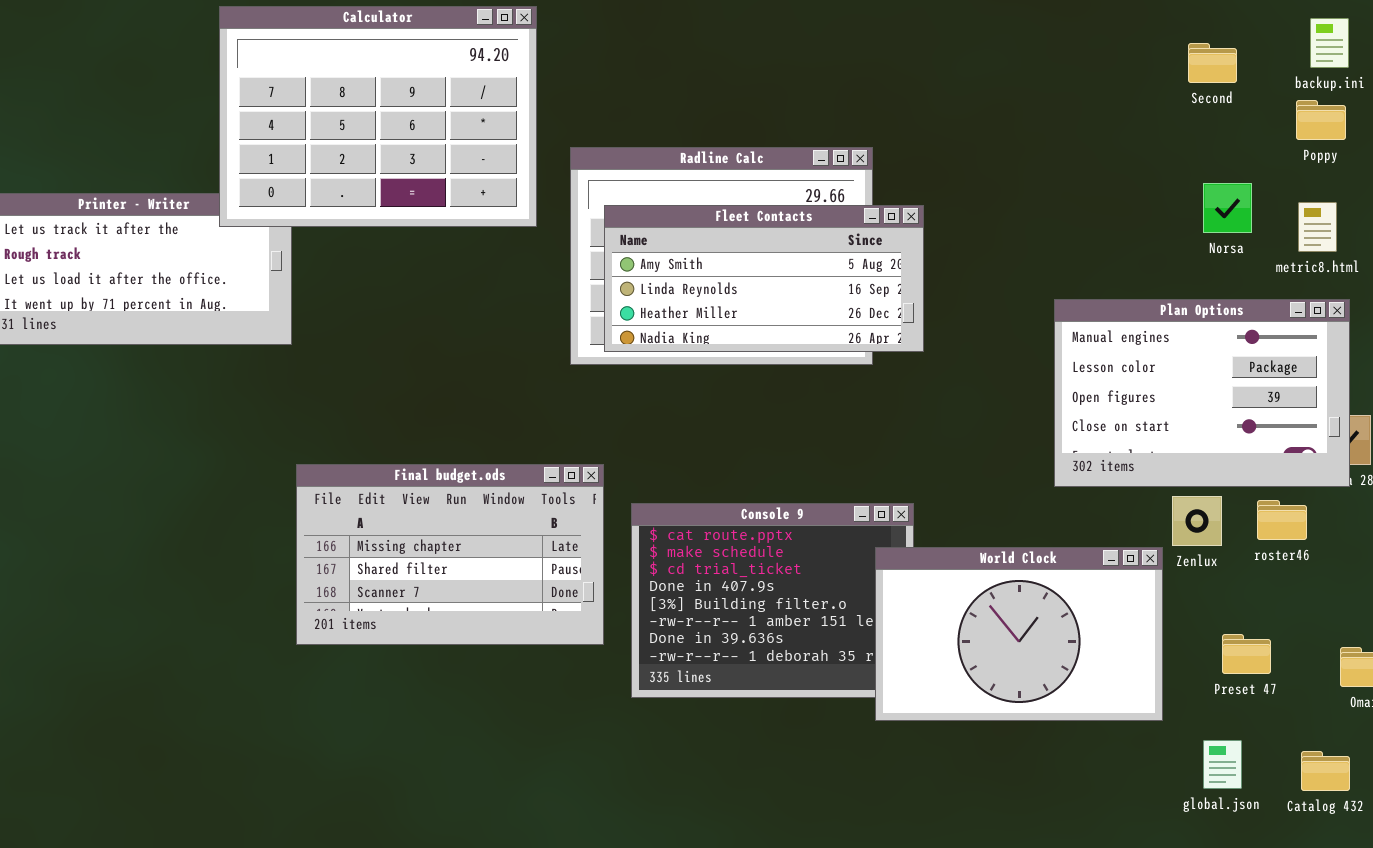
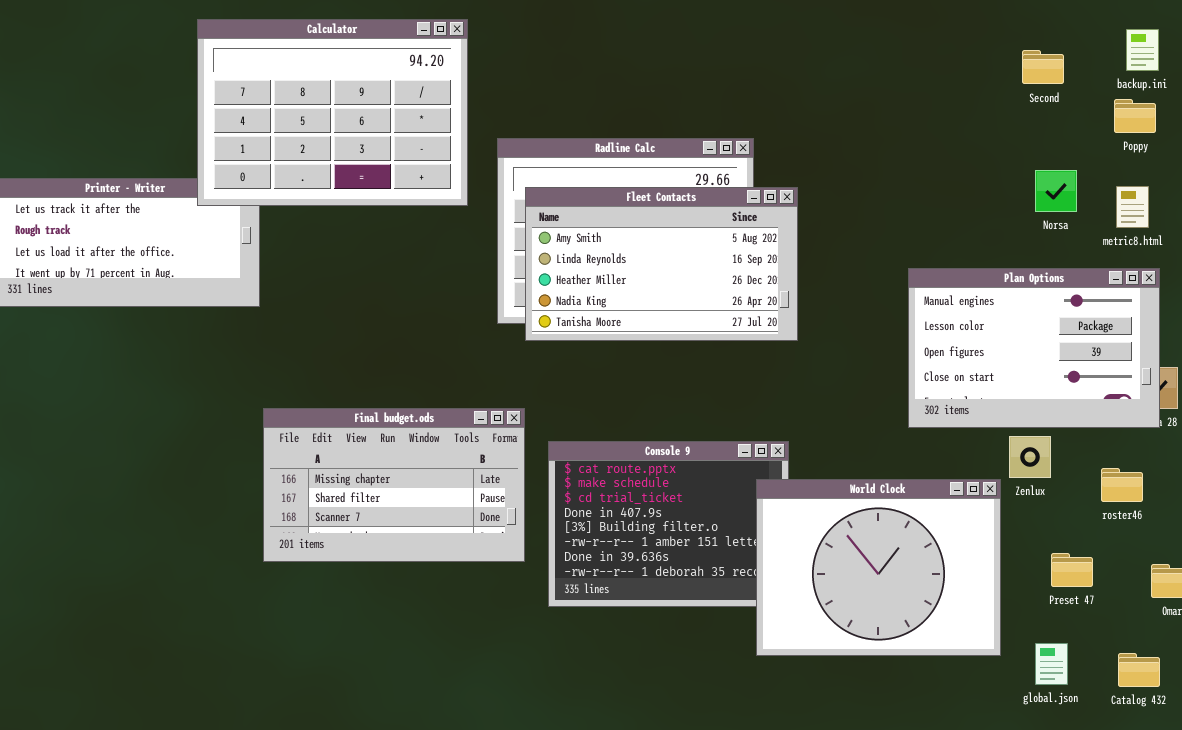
Fleet Contacts: [604,205,924,352] -> [525,187,798,341], resized
roster46: [1257,500,1307,540] -> [1101,468,1143,502], moved
World Clock: [875,547,1163,721] -> [756,479,1001,656], resized

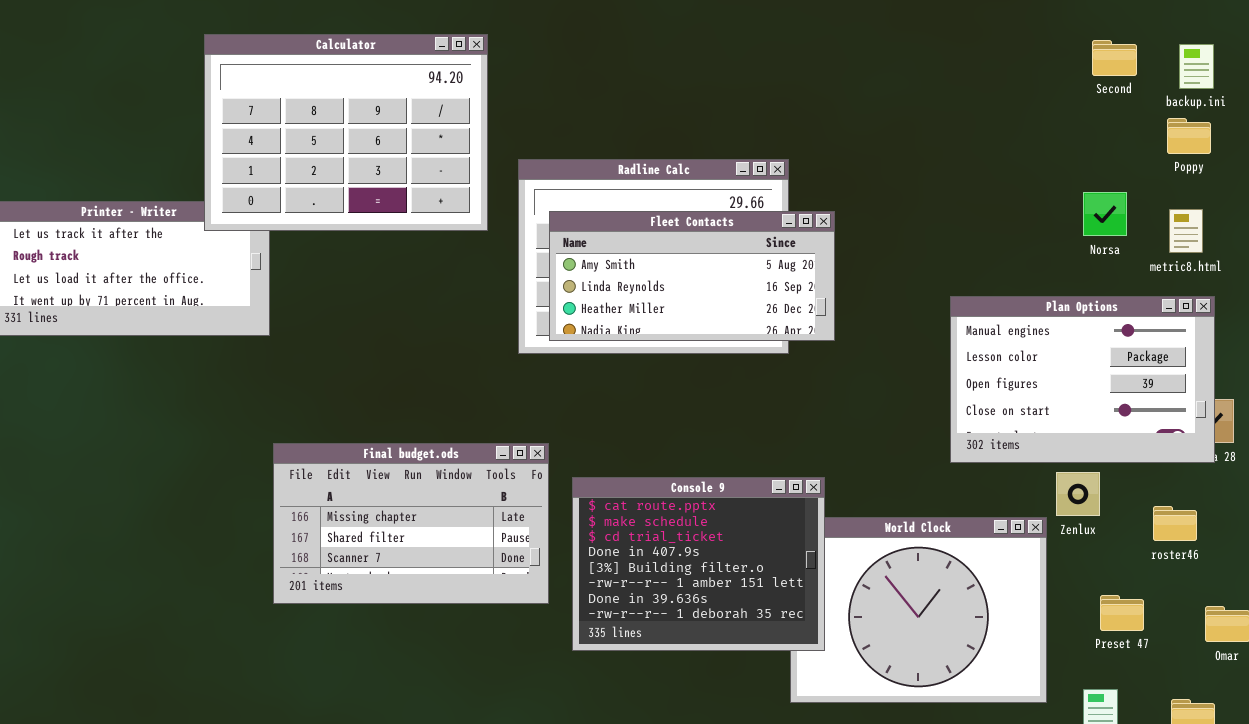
Second: [1022,50,1064,84] -> [1092,40,1137,76], moved
Fleet Contacts: [525,187,798,341] -> [549,211,835,341], resized
Console 9: [548,441,789,607] -> [572,477,825,651], raised

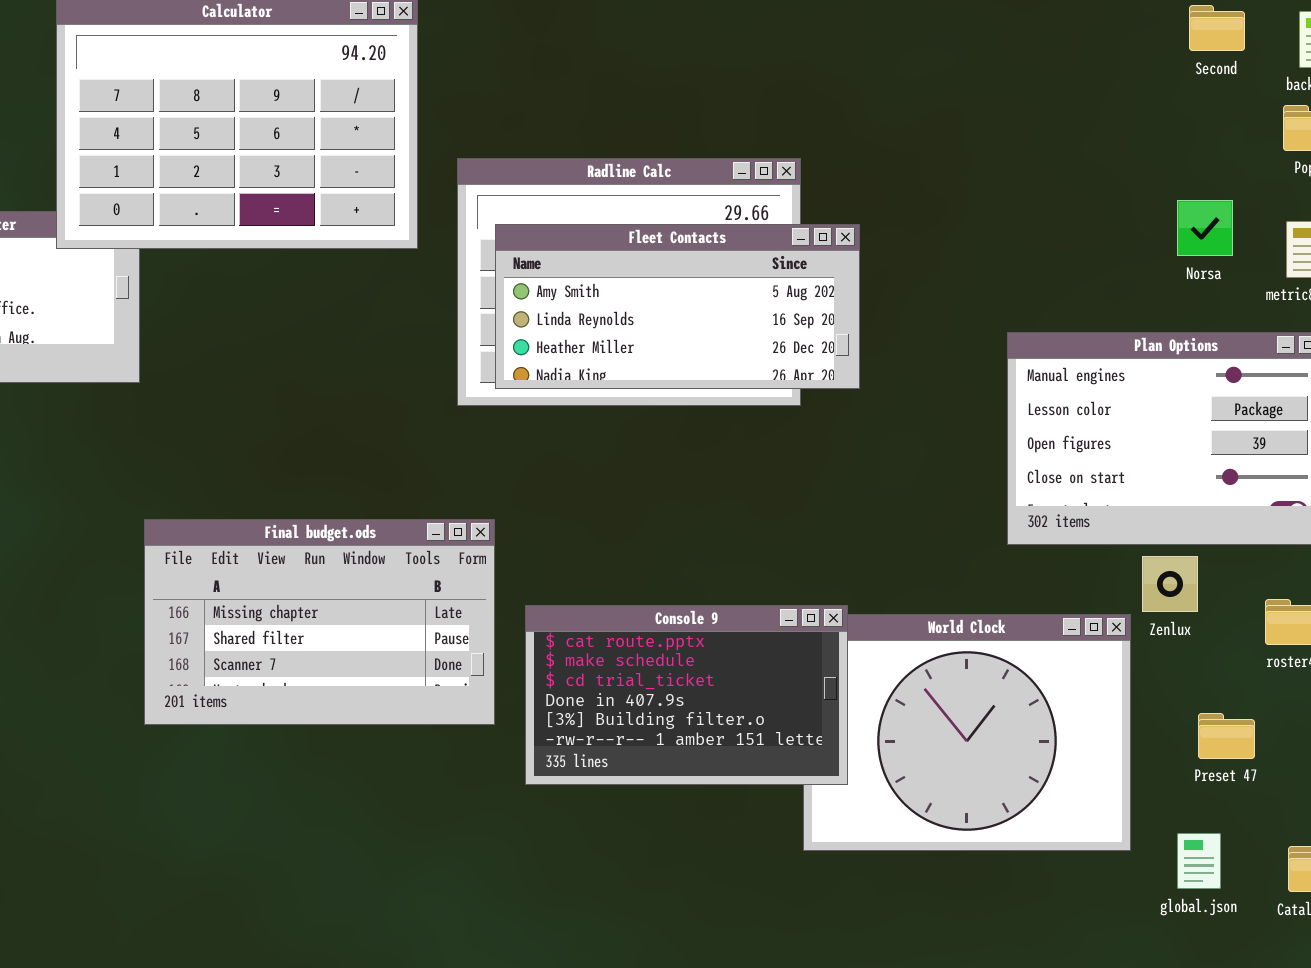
Console 9: [572,477,825,651] -> [525,605,848,785], resized

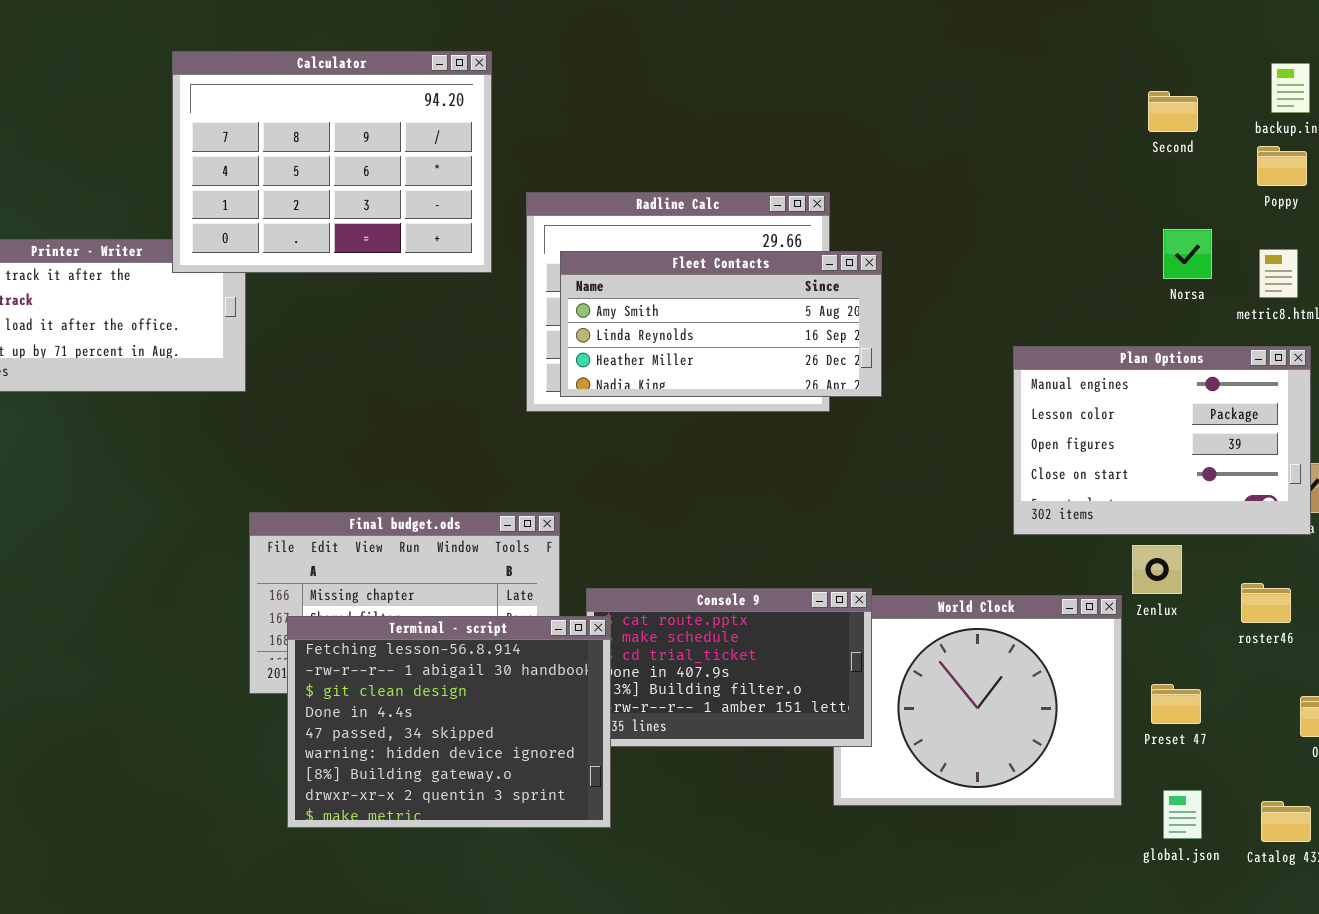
Second: [1189,5,1245,51] -> [1148,91,1198,132], moved
Terminal - script: none -> [287,616,611,828], opened
Preset 47: [1198,713,1255,759] -> [1151,684,1201,724], moved

